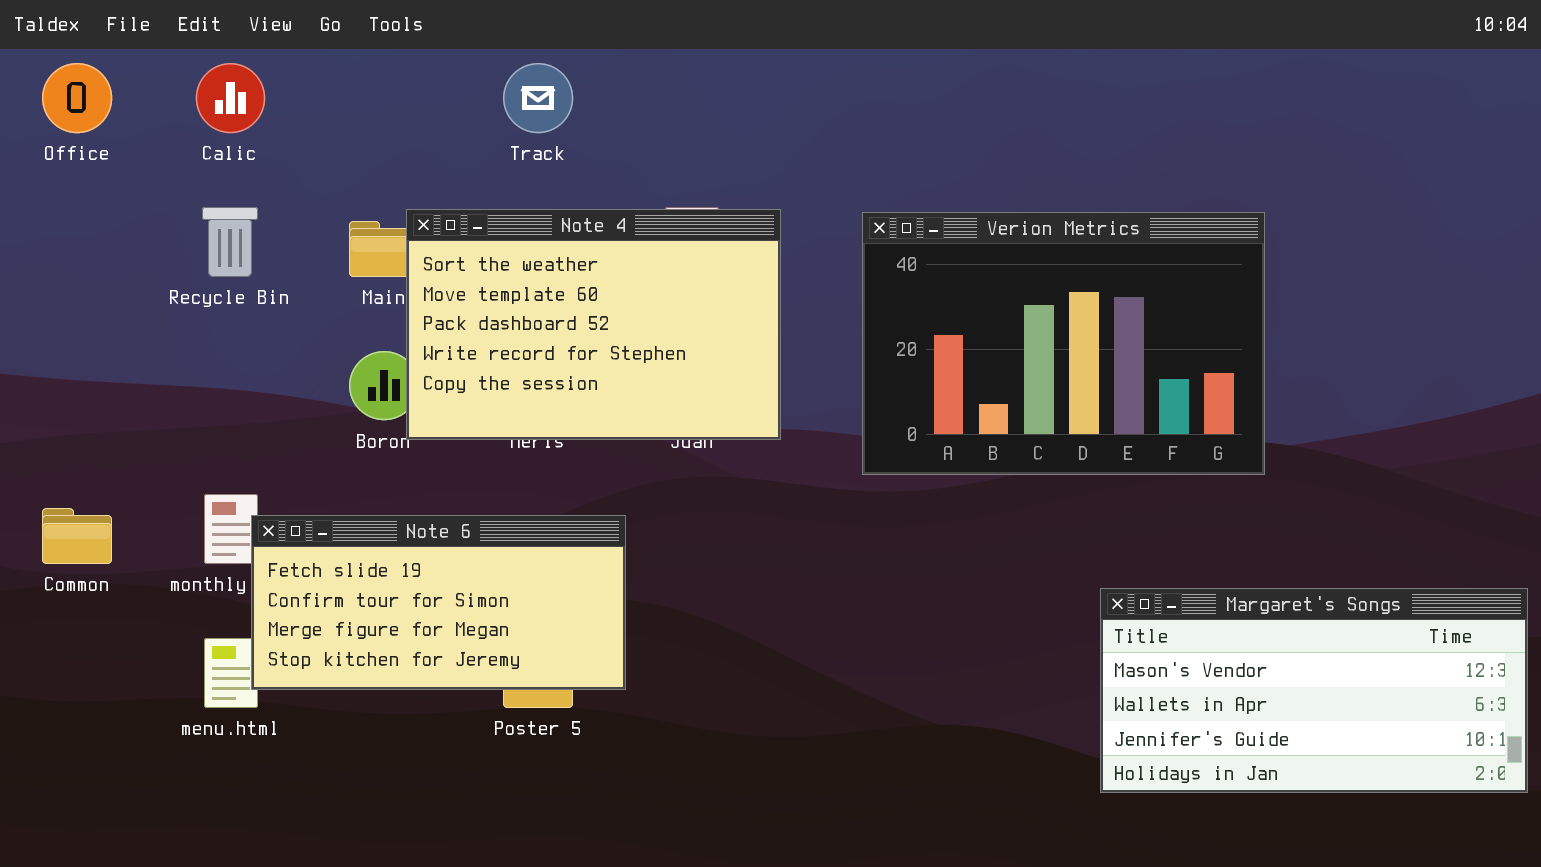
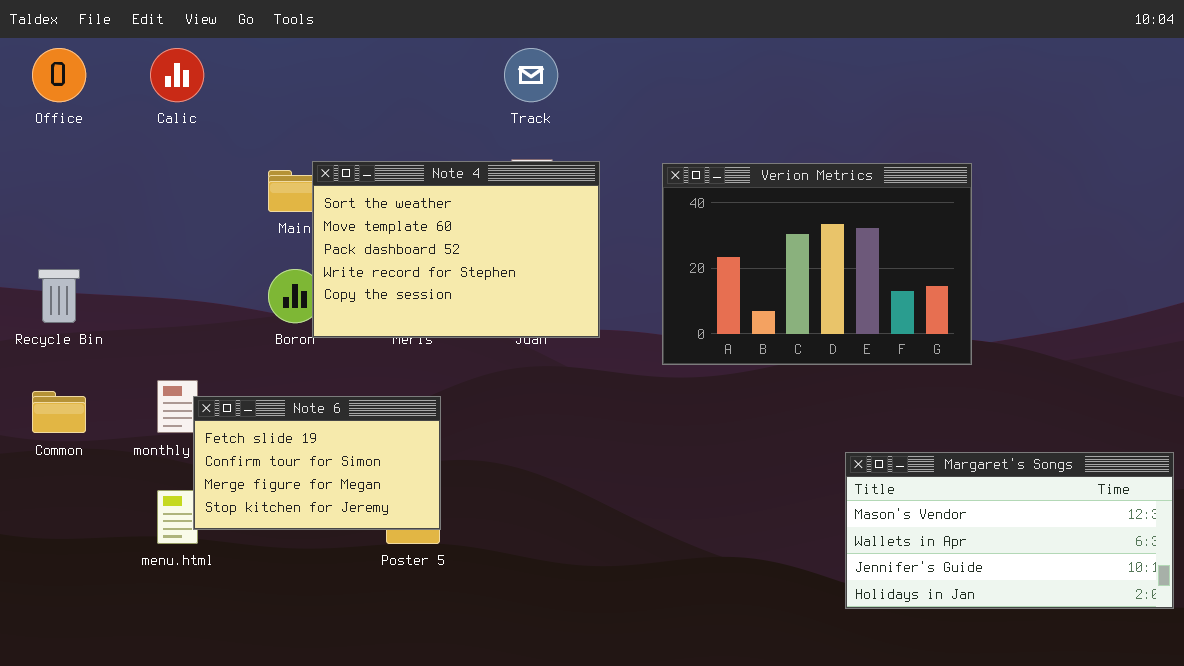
Track: [503,63,573,133] -> [504,48,558,102], moved
Recycle Bin: [202,207,258,277] -> [38,269,80,323], moved
Note 6: [251,515,626,690] -> [193,396,441,530], resized

